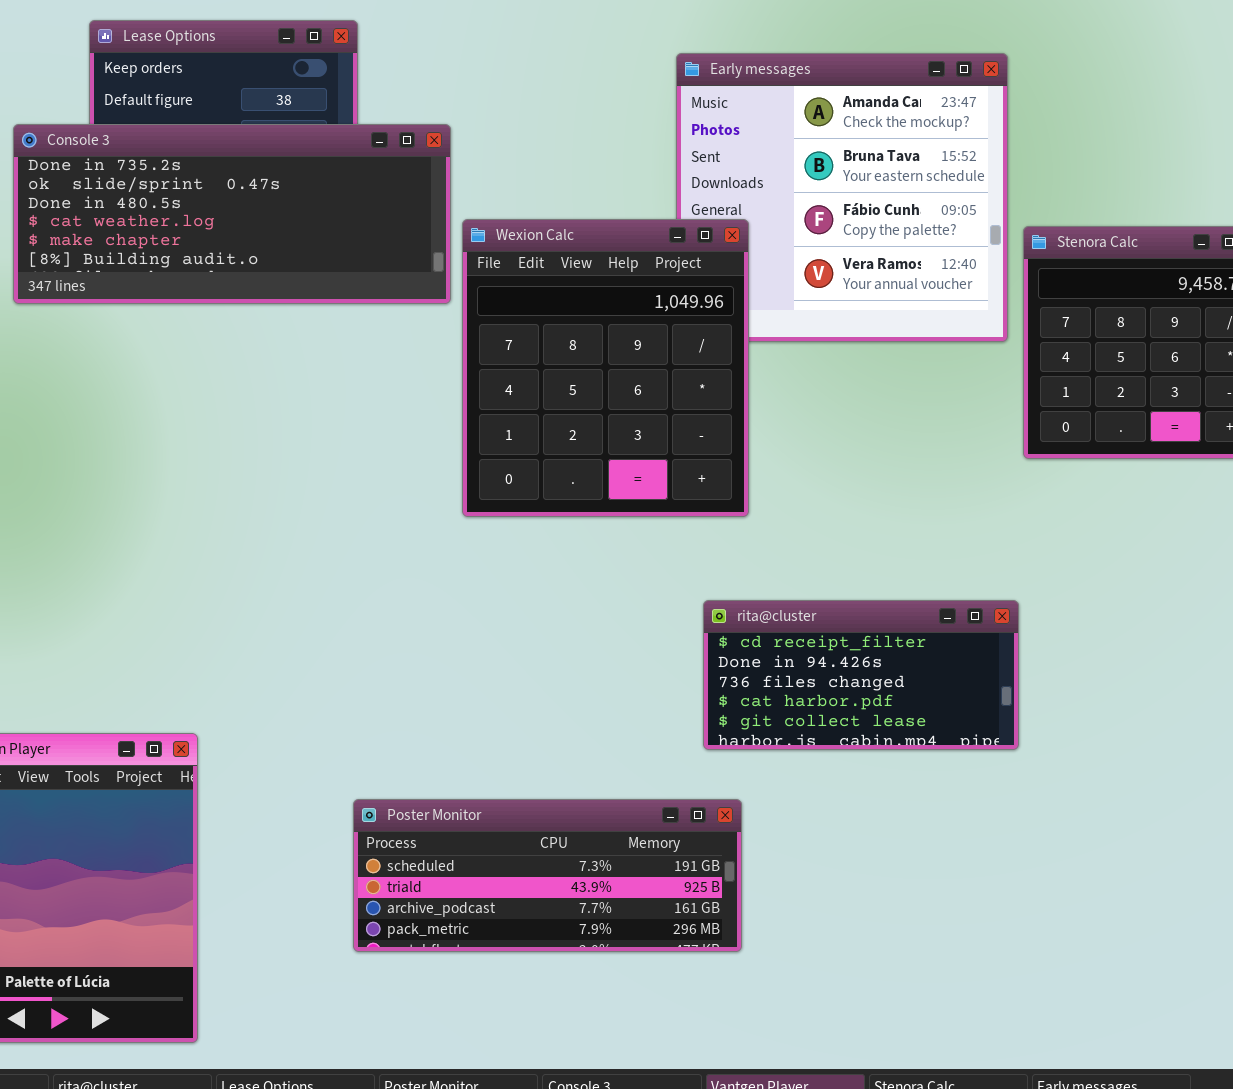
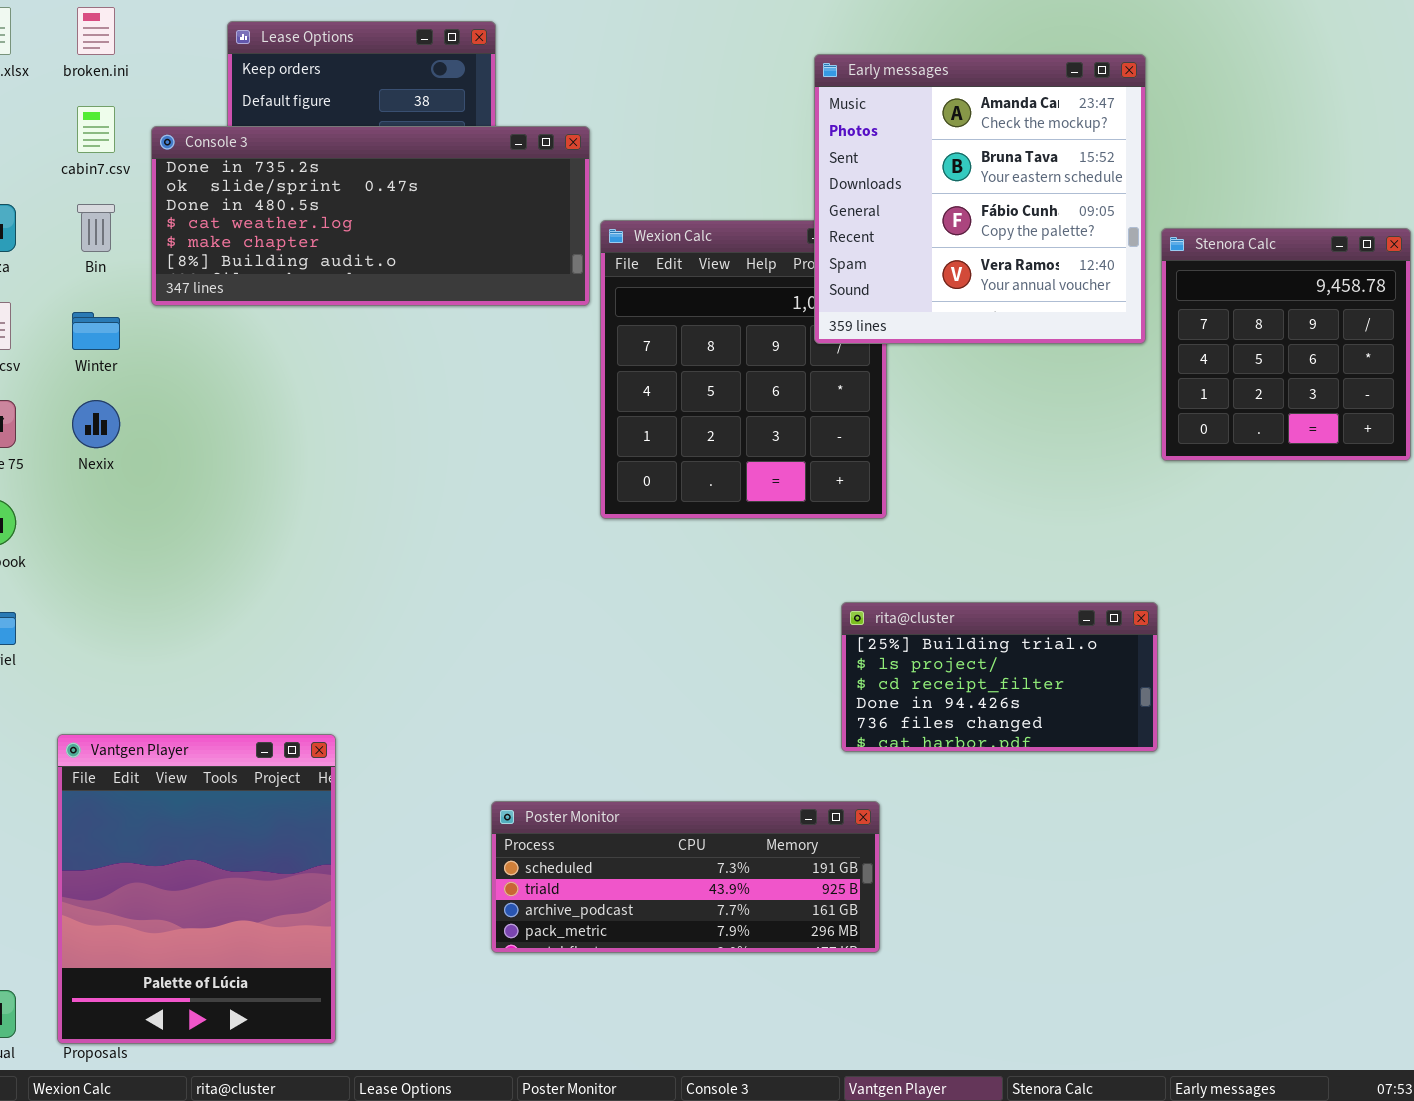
Early messages: [676,53,1008,342] -> [814,54,1146,344], raised
rita@cluster: [703,600,1019,750] -> [841,602,1158,752], scrolled up 2 rows

